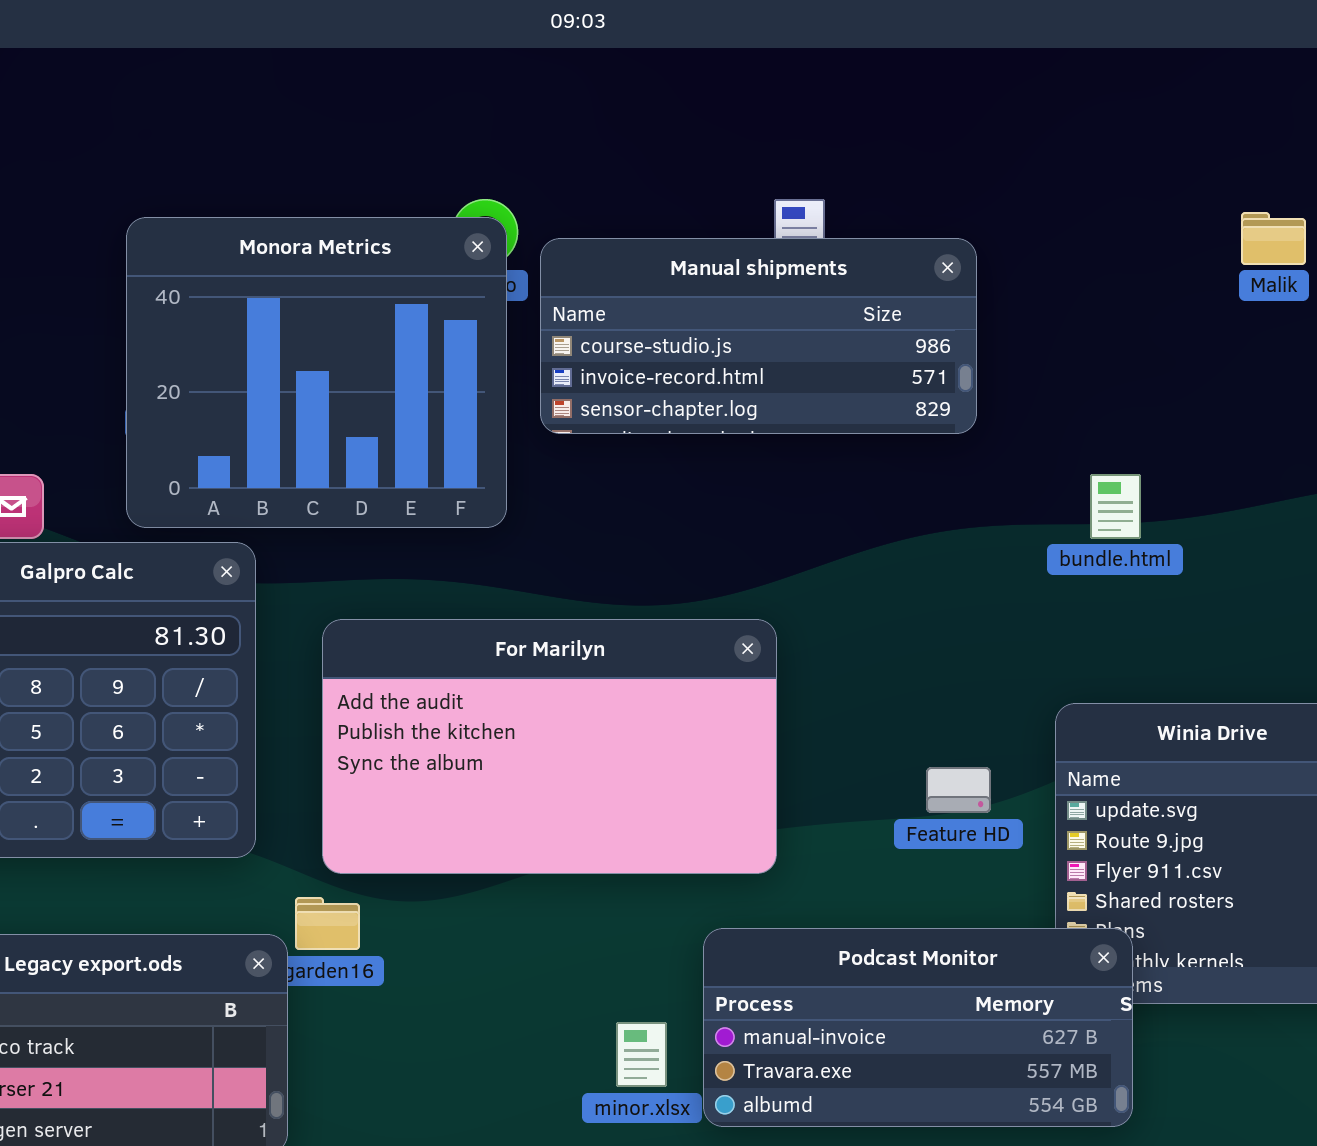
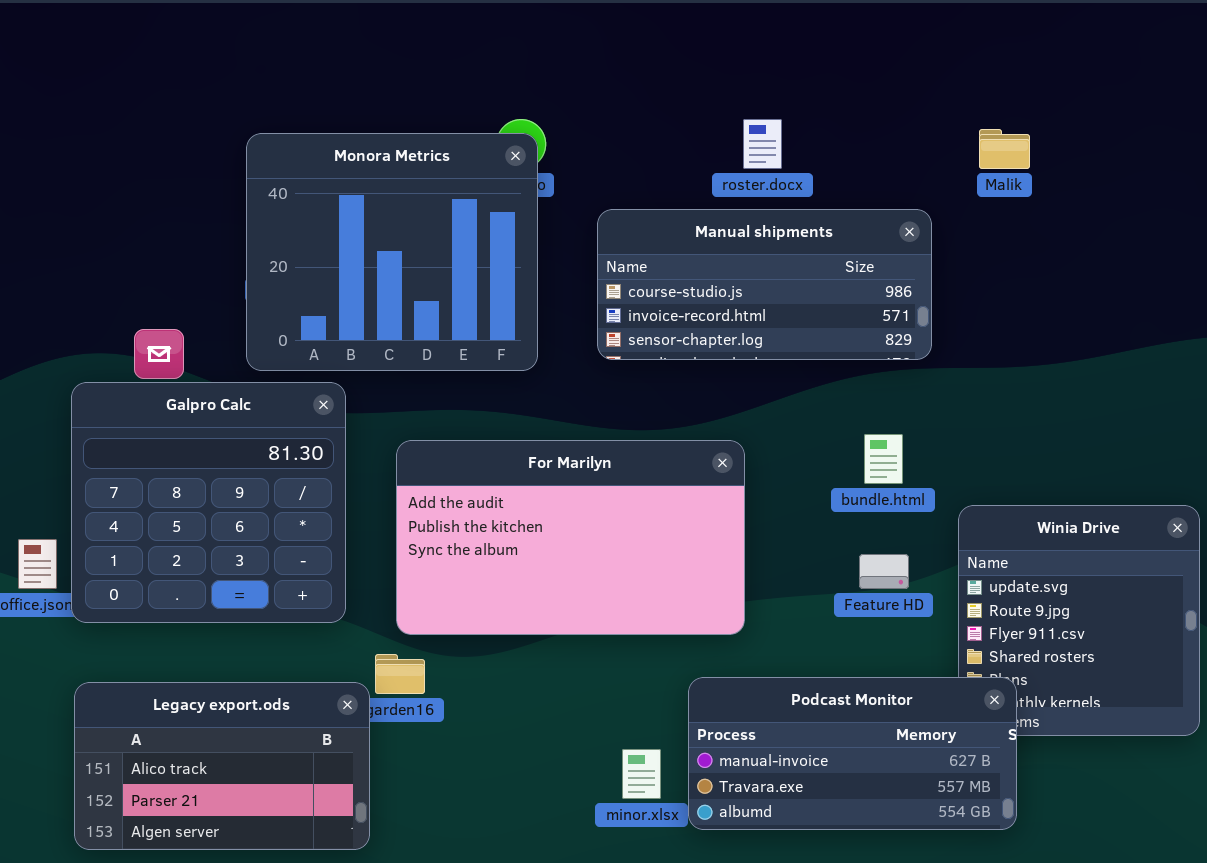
Malik: [1241,212,1306,265] -> [979,129,1030,169], moved
Manual shipments: [540,238,977,434] -> [597,209,932,360], moved
bundle.html: [1090,474,1141,539] -> [864,434,903,484], moved

